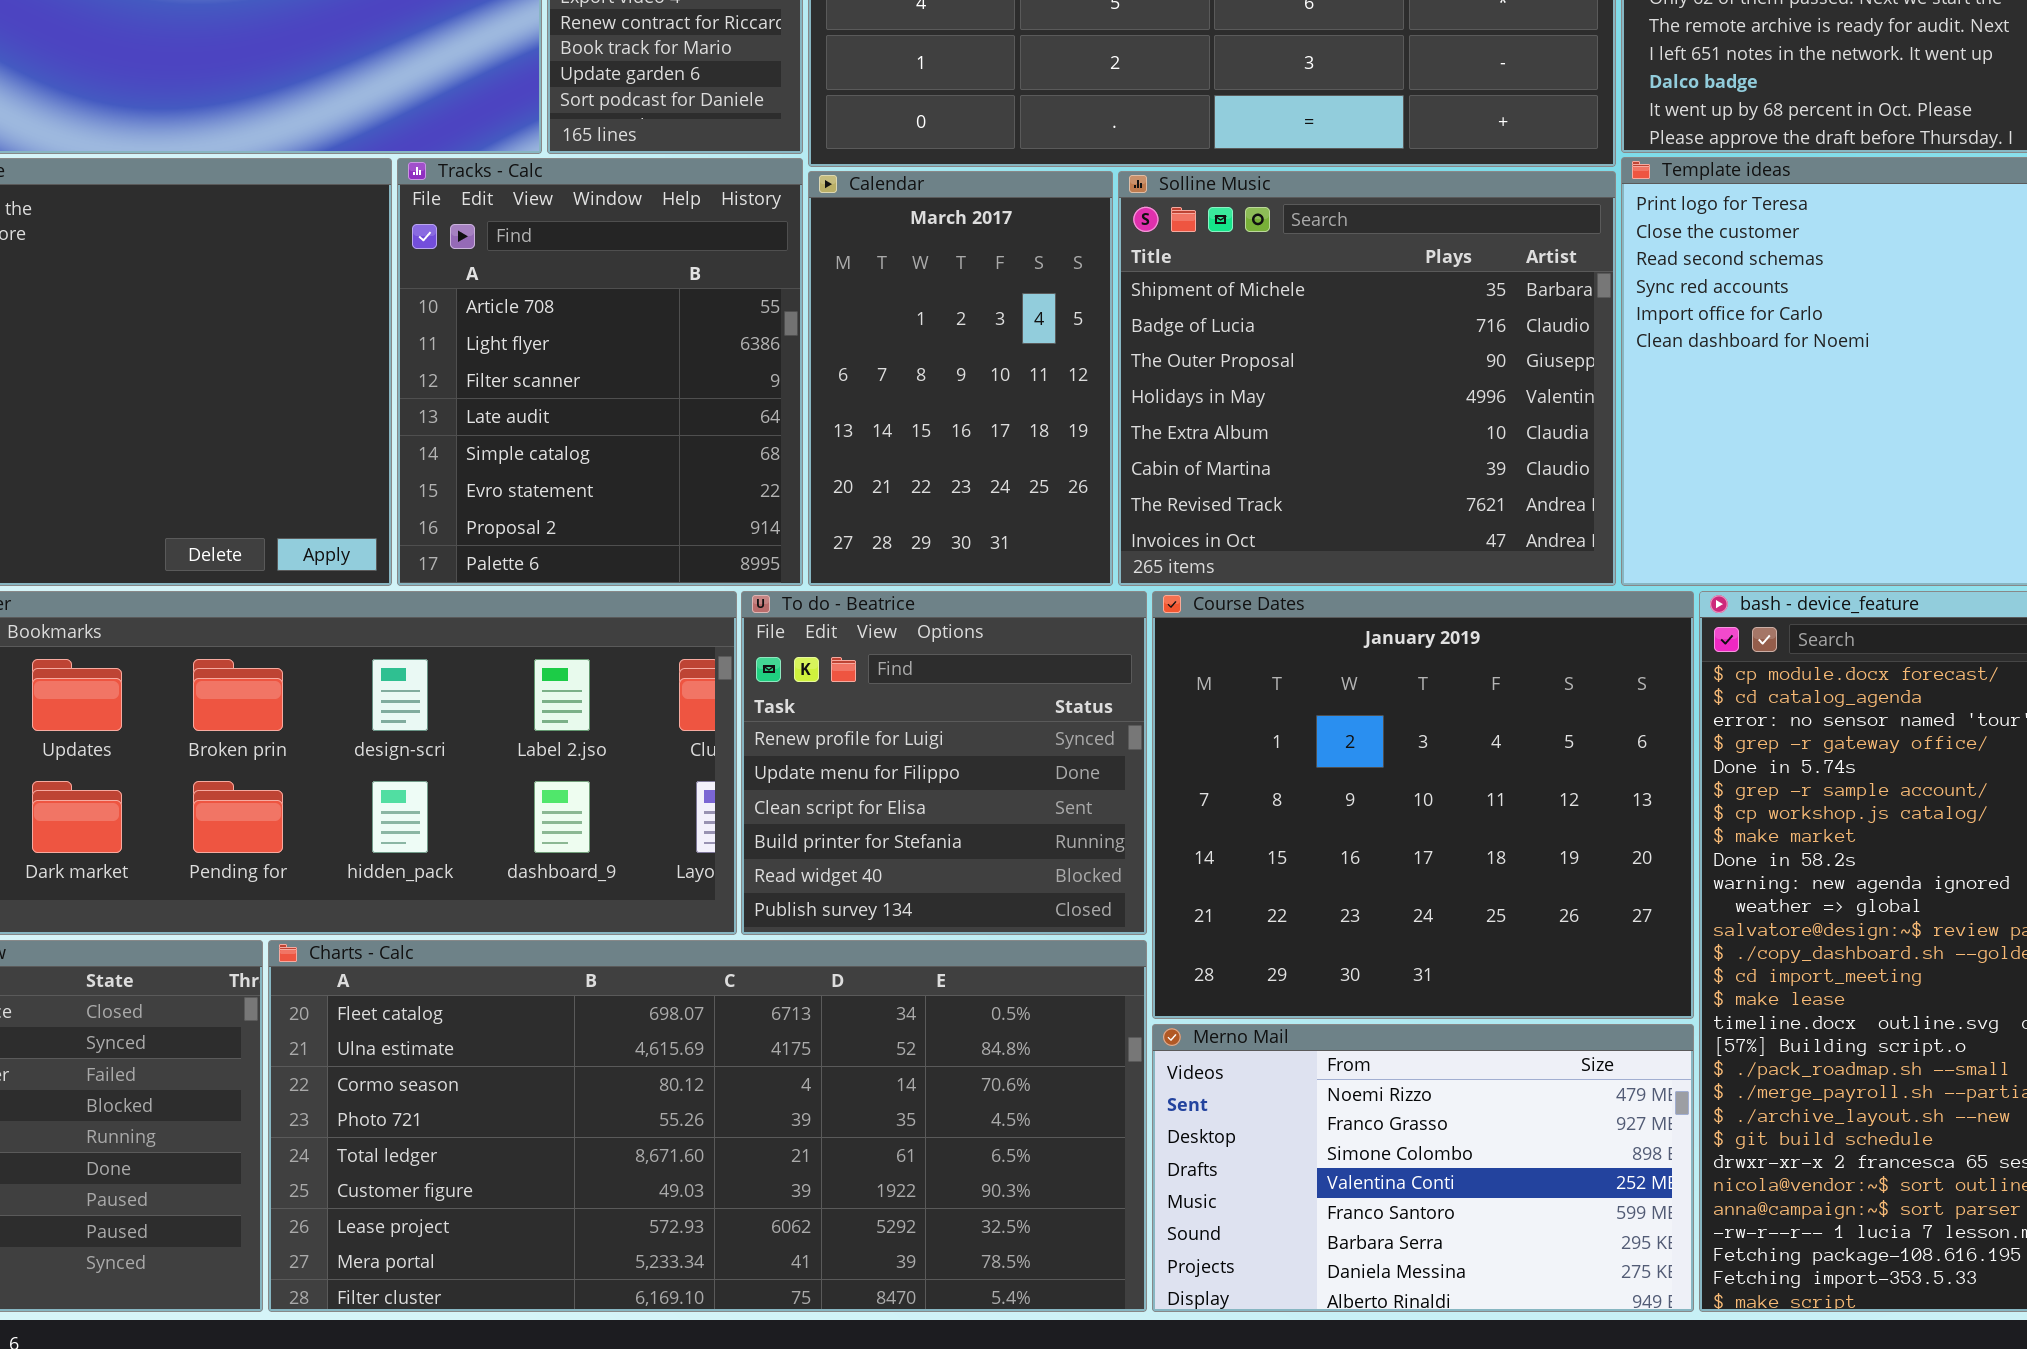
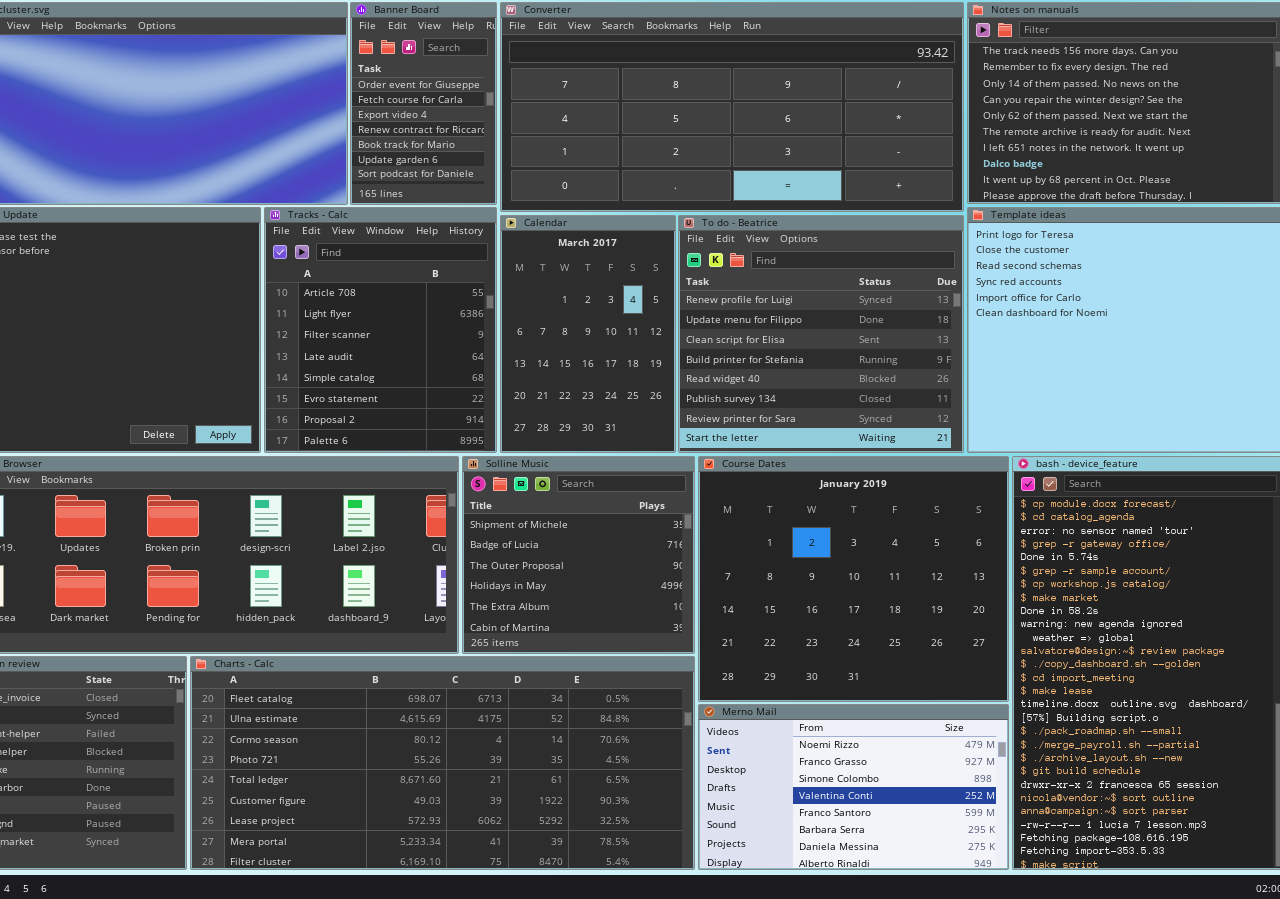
Solline Music: [1118,171,1616,586] -> [462,456,695,654], moved, resized
To do - Beatrice: [741,591,1147,935] -> [678,215,964,453], moved, resized

